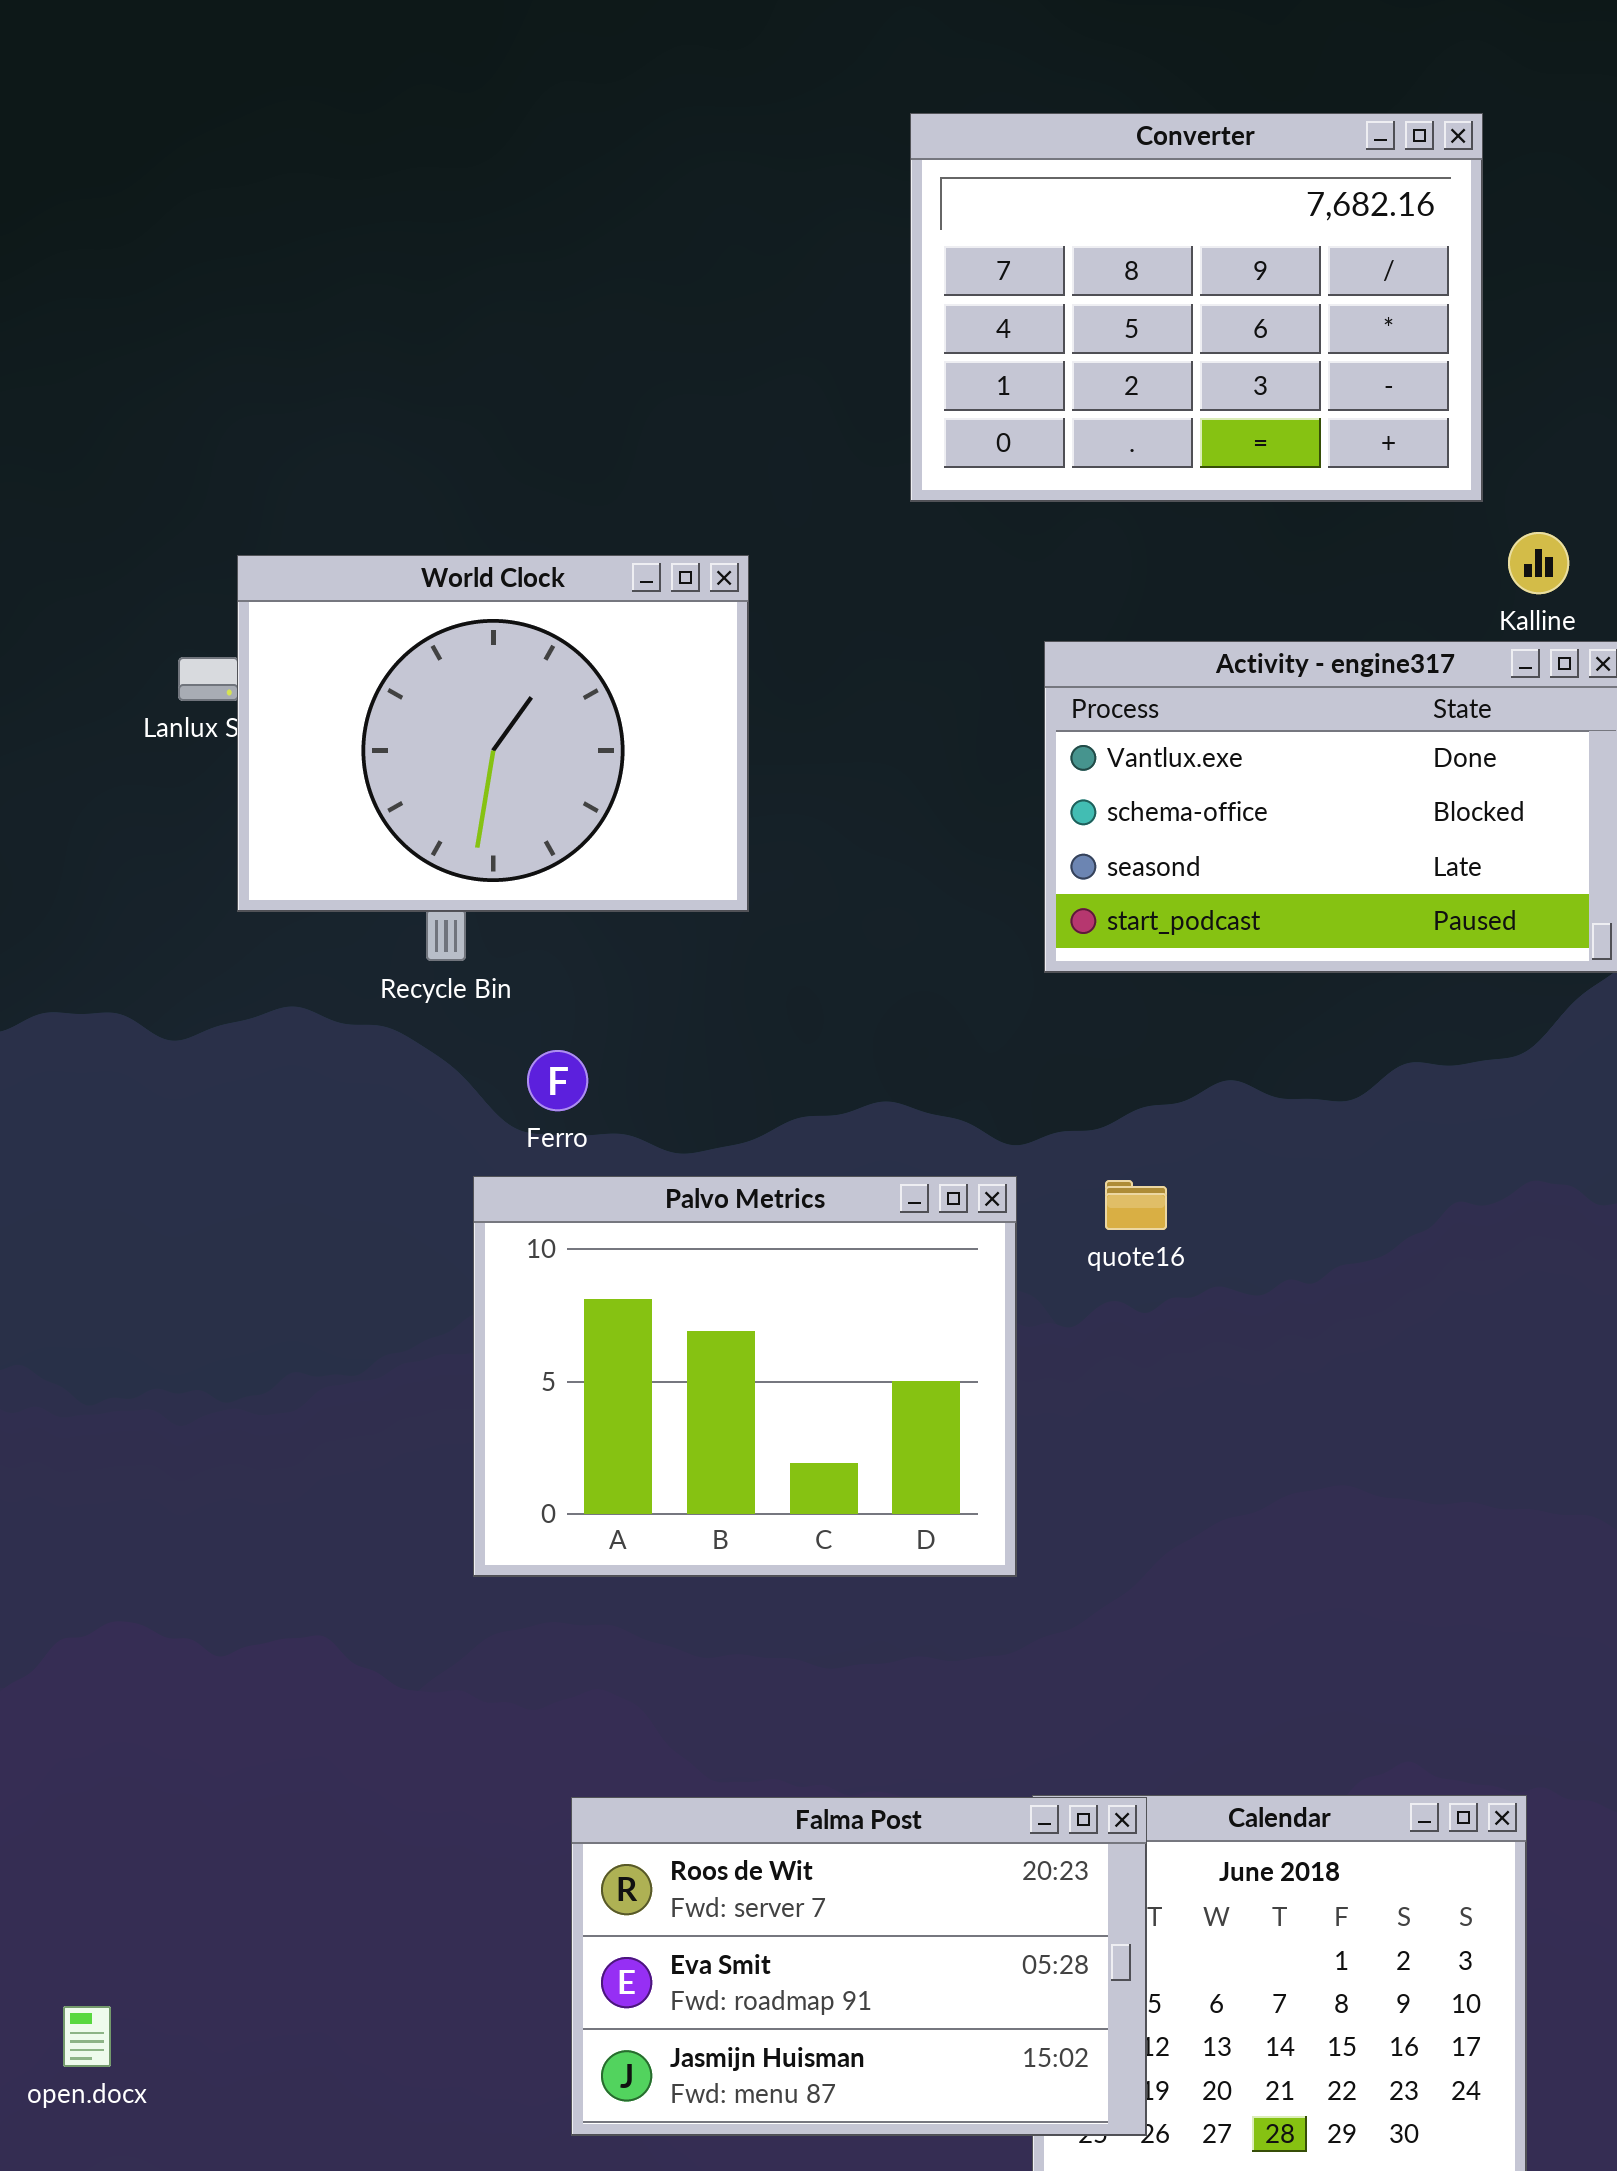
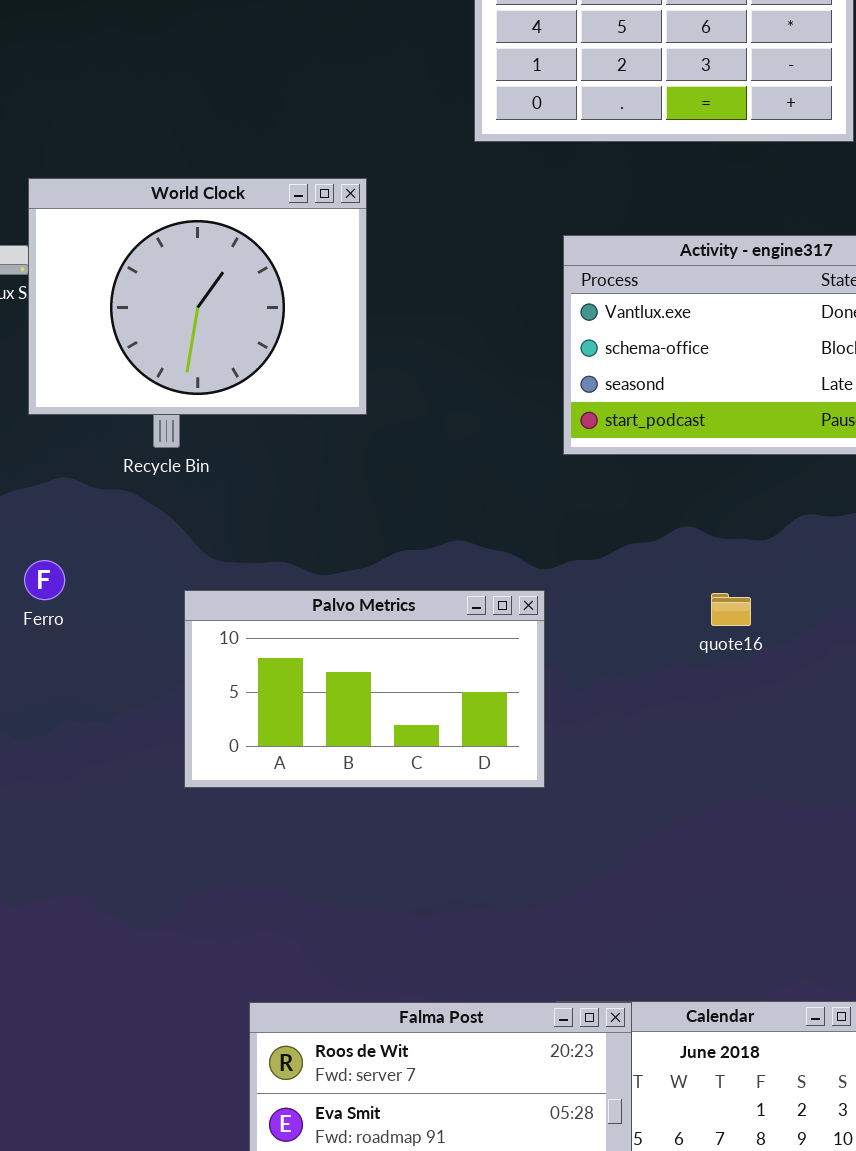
Ferro: [527,1050,588,1111] -> [24,560,65,600], moved
Palvo Metrics: [473,1176,1017,1577] -> [184,590,545,788], resized
quote16: [1105,1180,1167,1230] -> [711,593,751,626], moved

